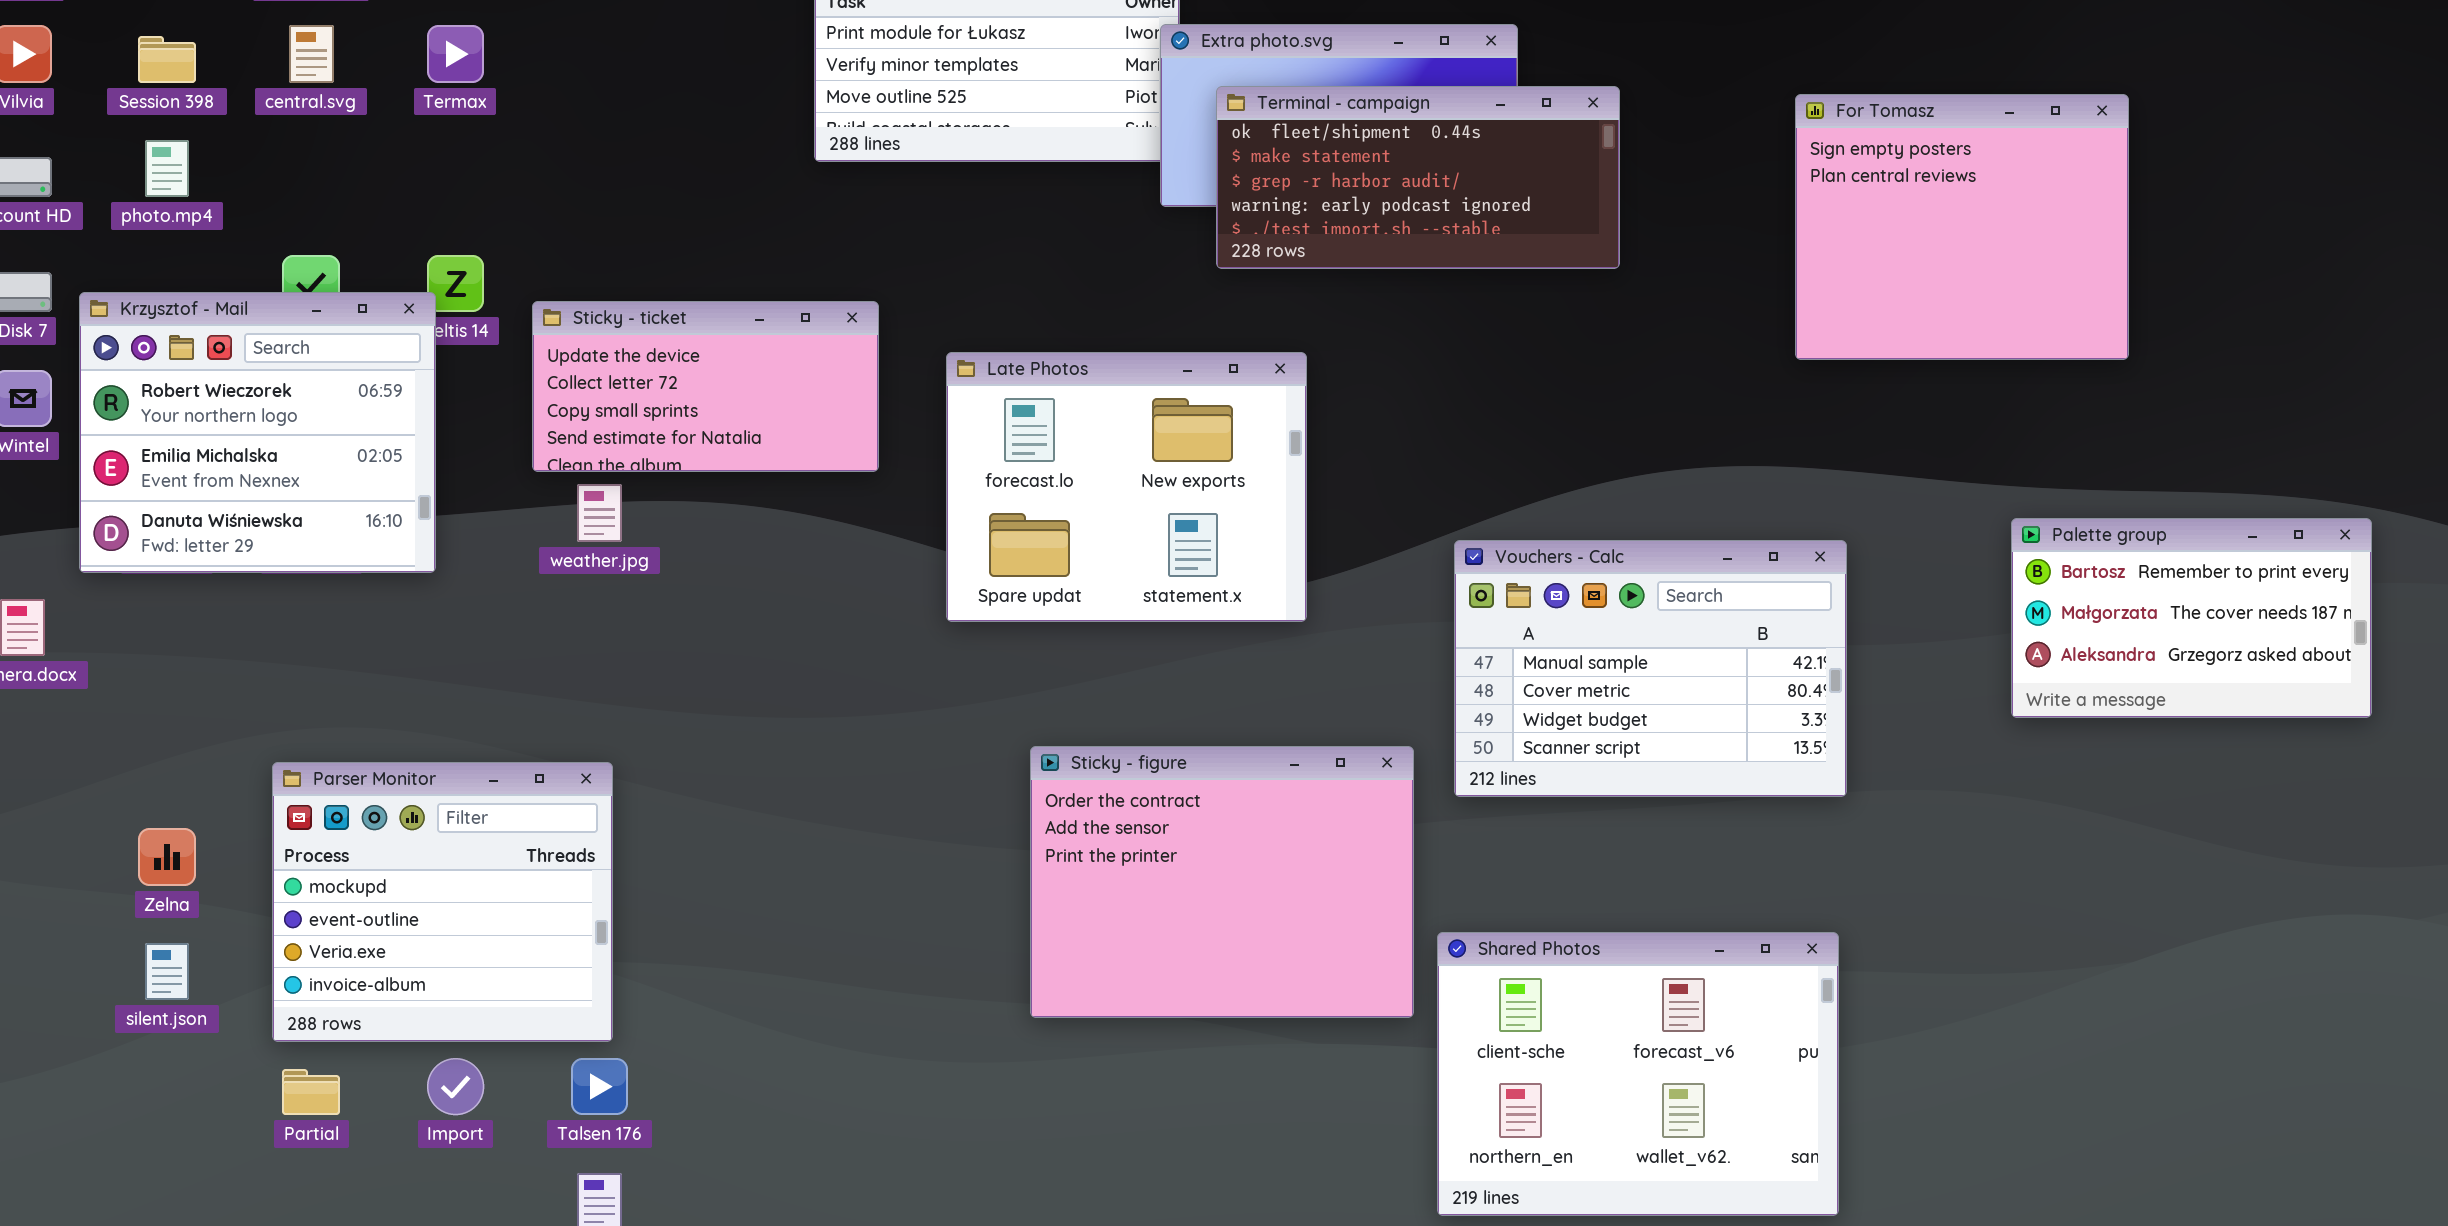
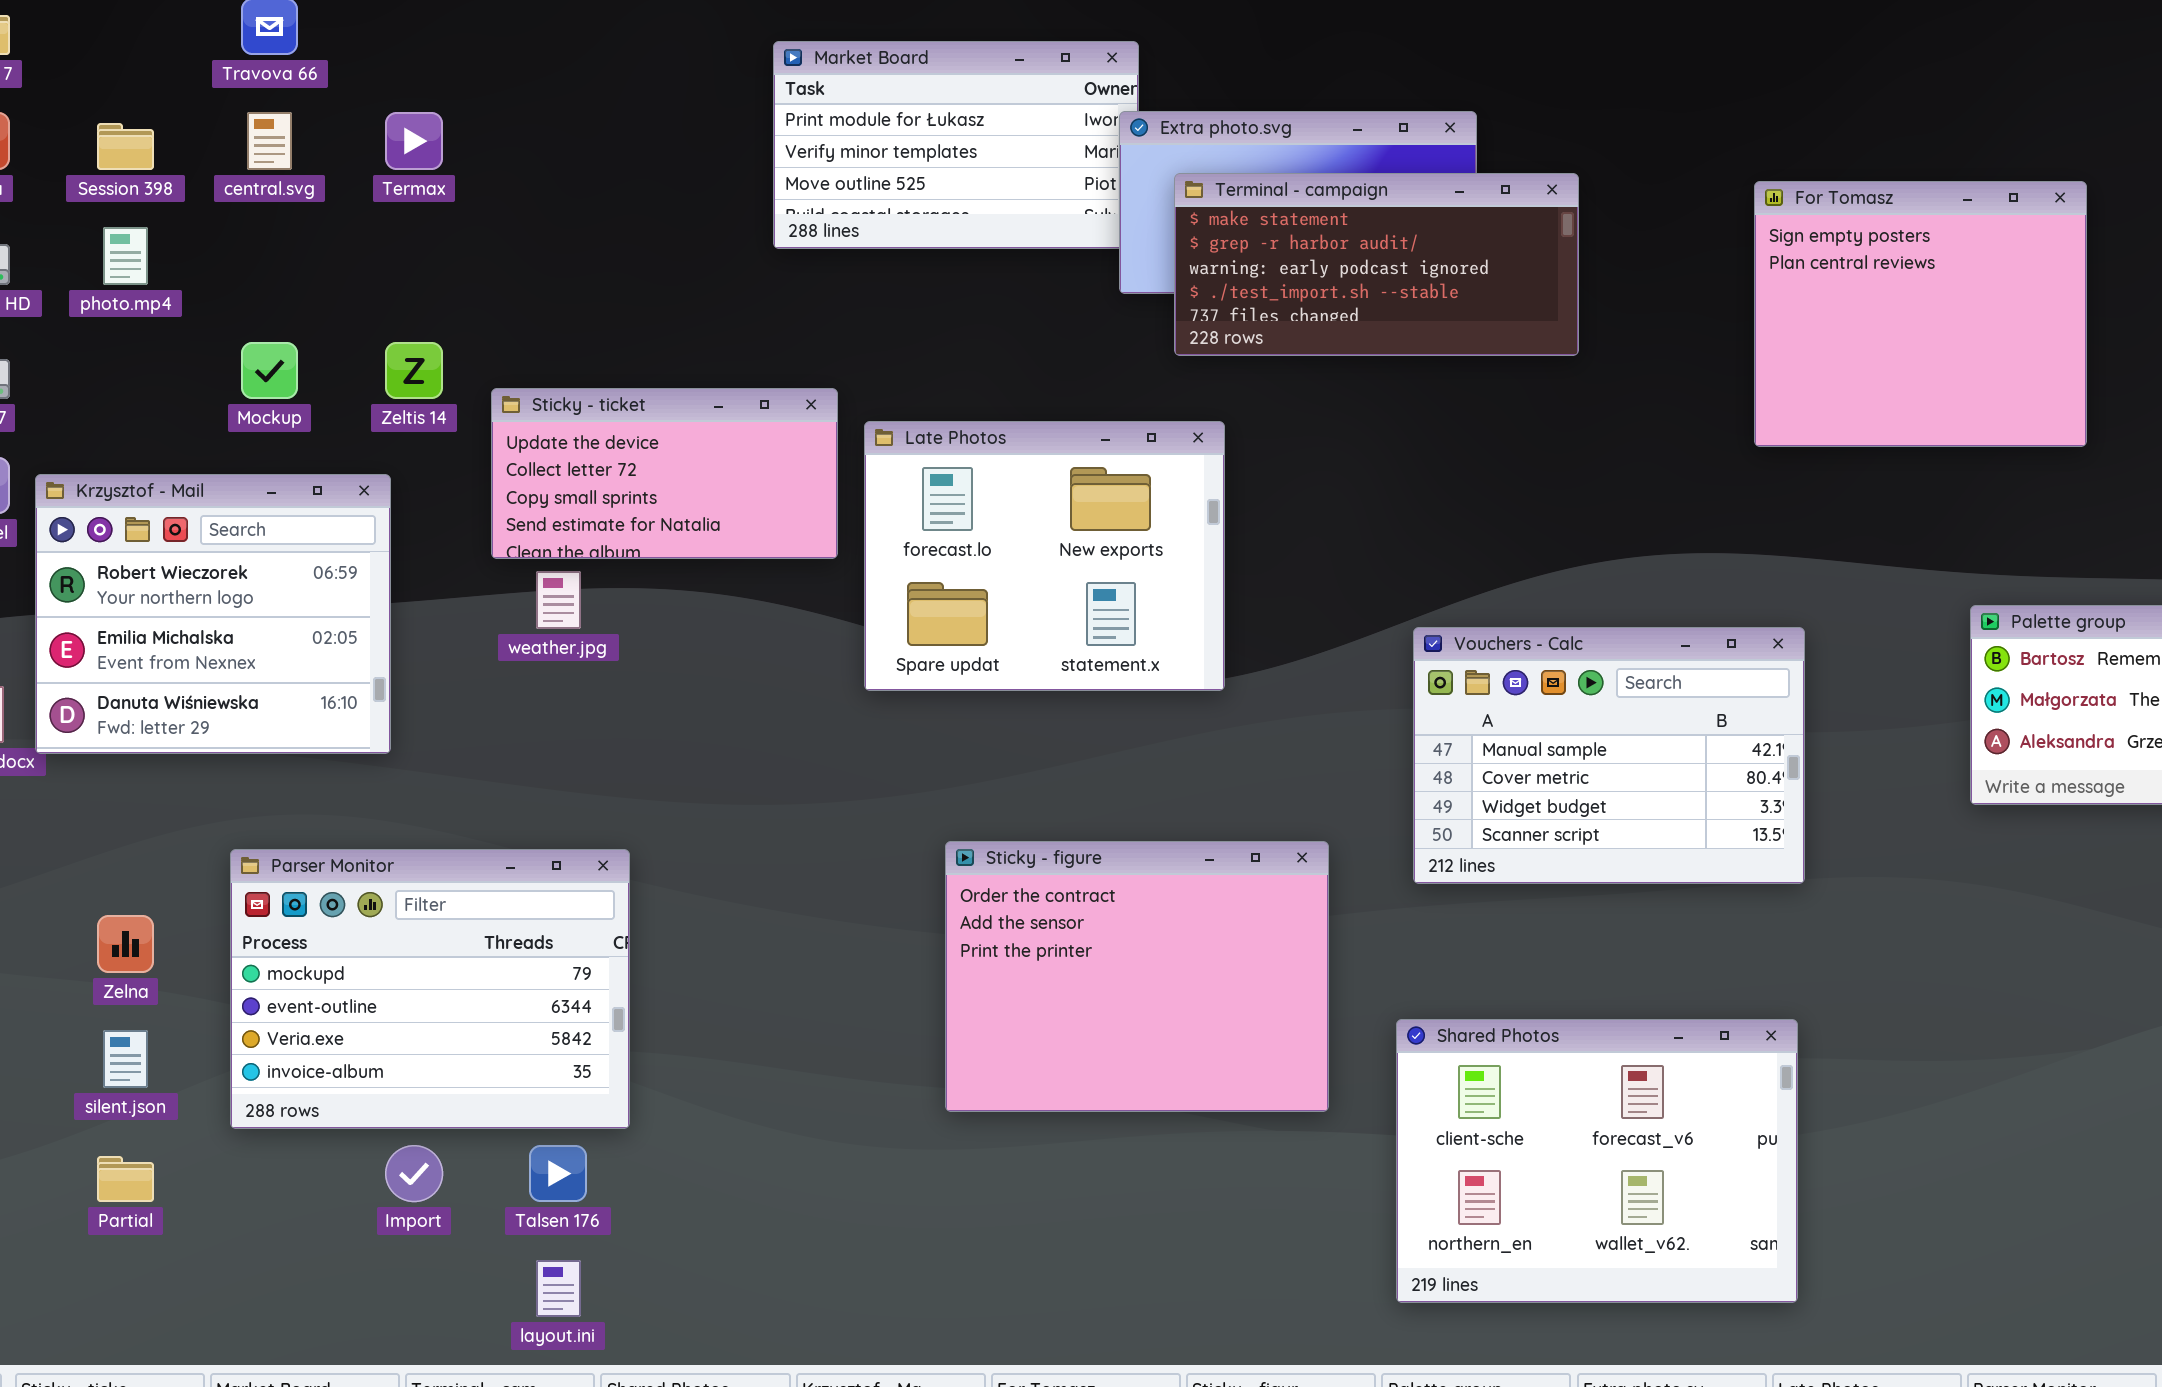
Terminal - campaign: [1216,86,1620,269] -> [1174,173,1579,356], scrolled down 1 row
Krzysztof - Mail: [79,292,436,573] -> [35,474,391,754], moved
Late Photos: [946,352,1307,622] -> [864,421,1225,691], moved
Sticky - figure: [1030,746,1414,1018] -> [945,841,1329,1112], moved
Parser Monitor: [272,762,613,1042] -> [230,849,630,1129], resized
Partial: [282,1069,340,1115] -> [97,1156,154,1202], moved

